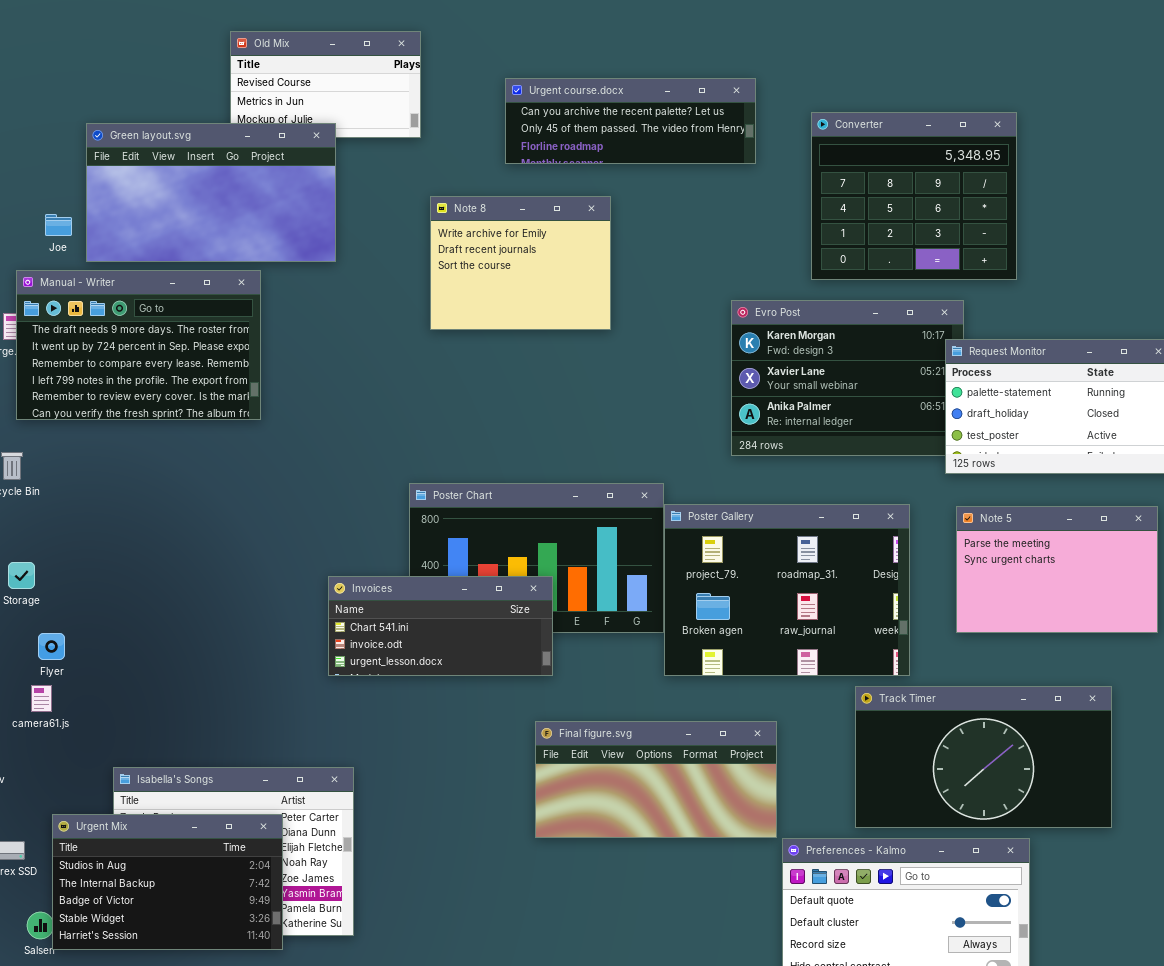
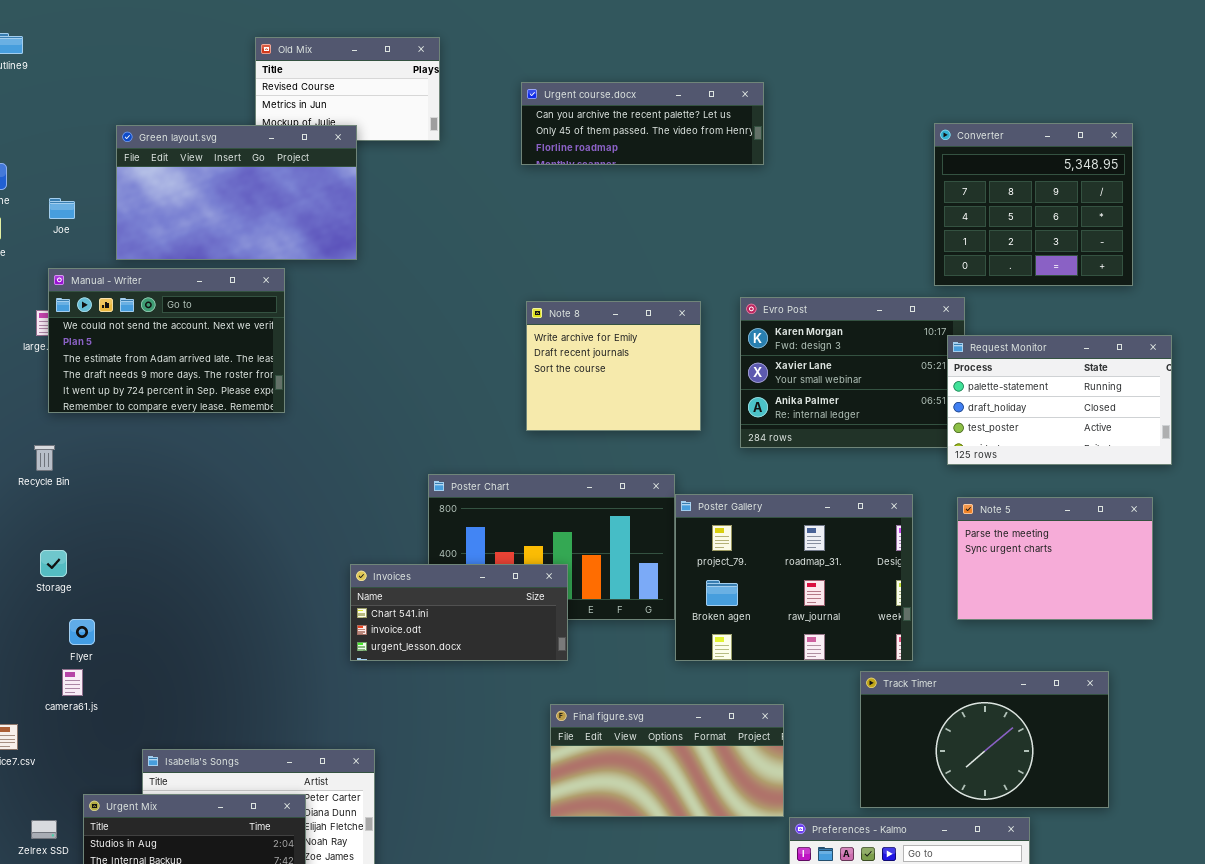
Converter: [811,112,1017,280] -> [934,123,1133,286], moved
Note 8: [430,196,611,330] -> [526,301,701,431], moved
Joe: [45,214,72,236] -> [49,198,75,219], moved
Manual - Writer: [16,270,261,420] -> [48,268,285,413], scrolled up 3 rows

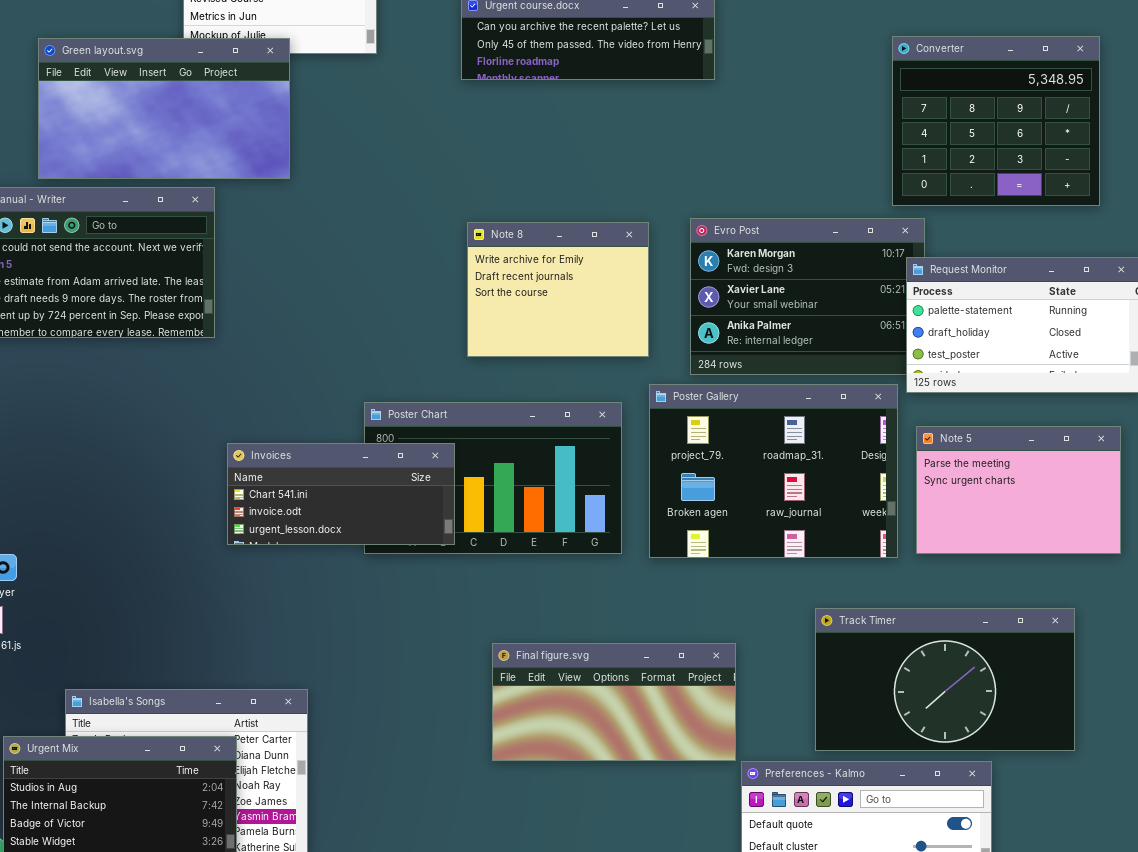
Poster Gallery: [675,494,913,661] -> [649,384,898,558], moved
Invoices: [350,564,568,661] -> [227,443,455,545], moved

